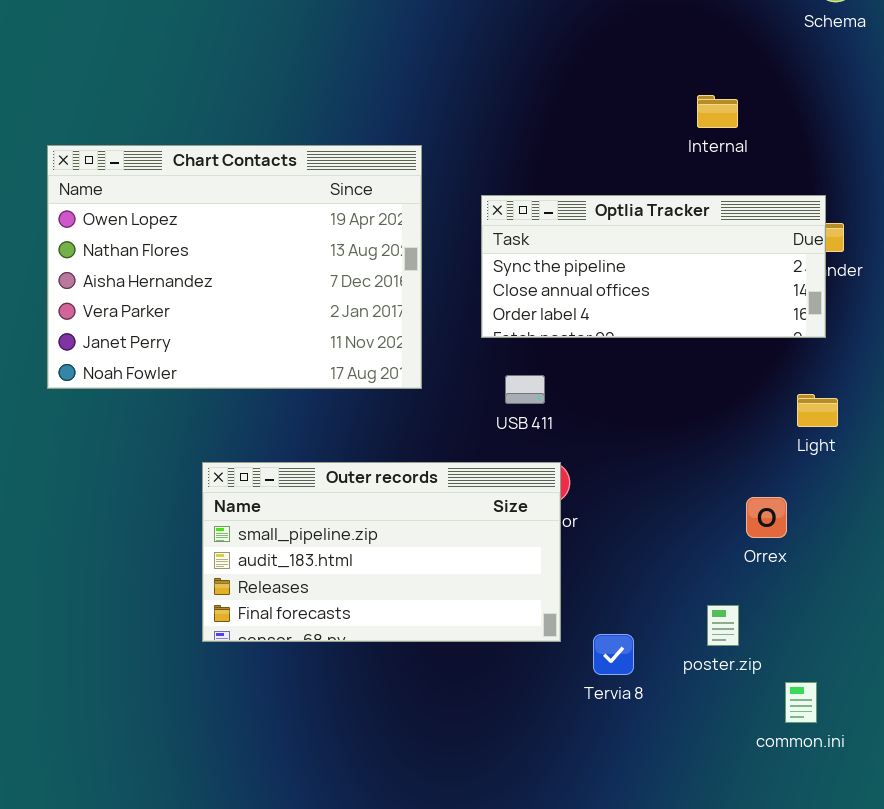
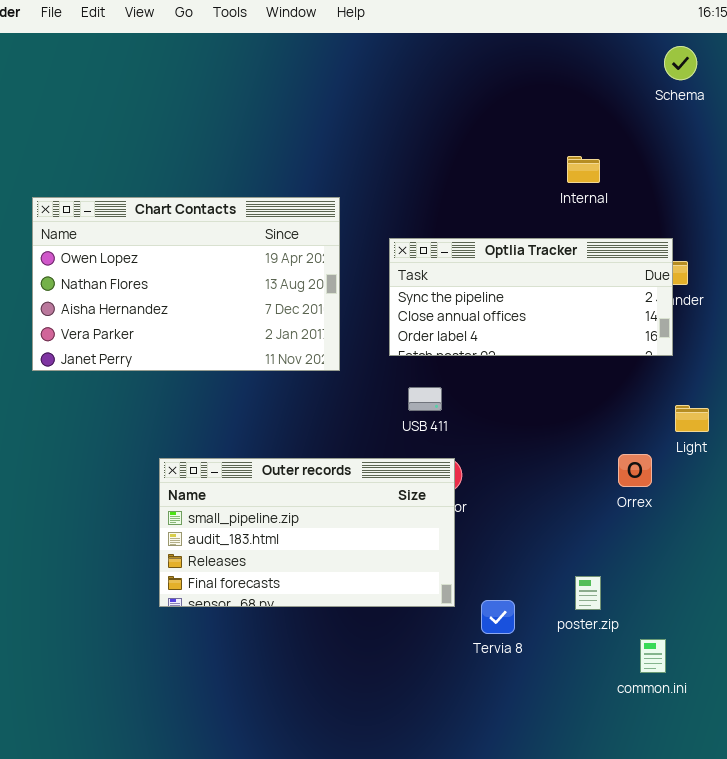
Chart Contacts: [47,145,422,389] -> [32,197,340,371], resized
Light: [797,394,838,427] -> [675,405,709,432], moved
Orrex: [746,497,787,538] -> [618,454,652,487], moved

